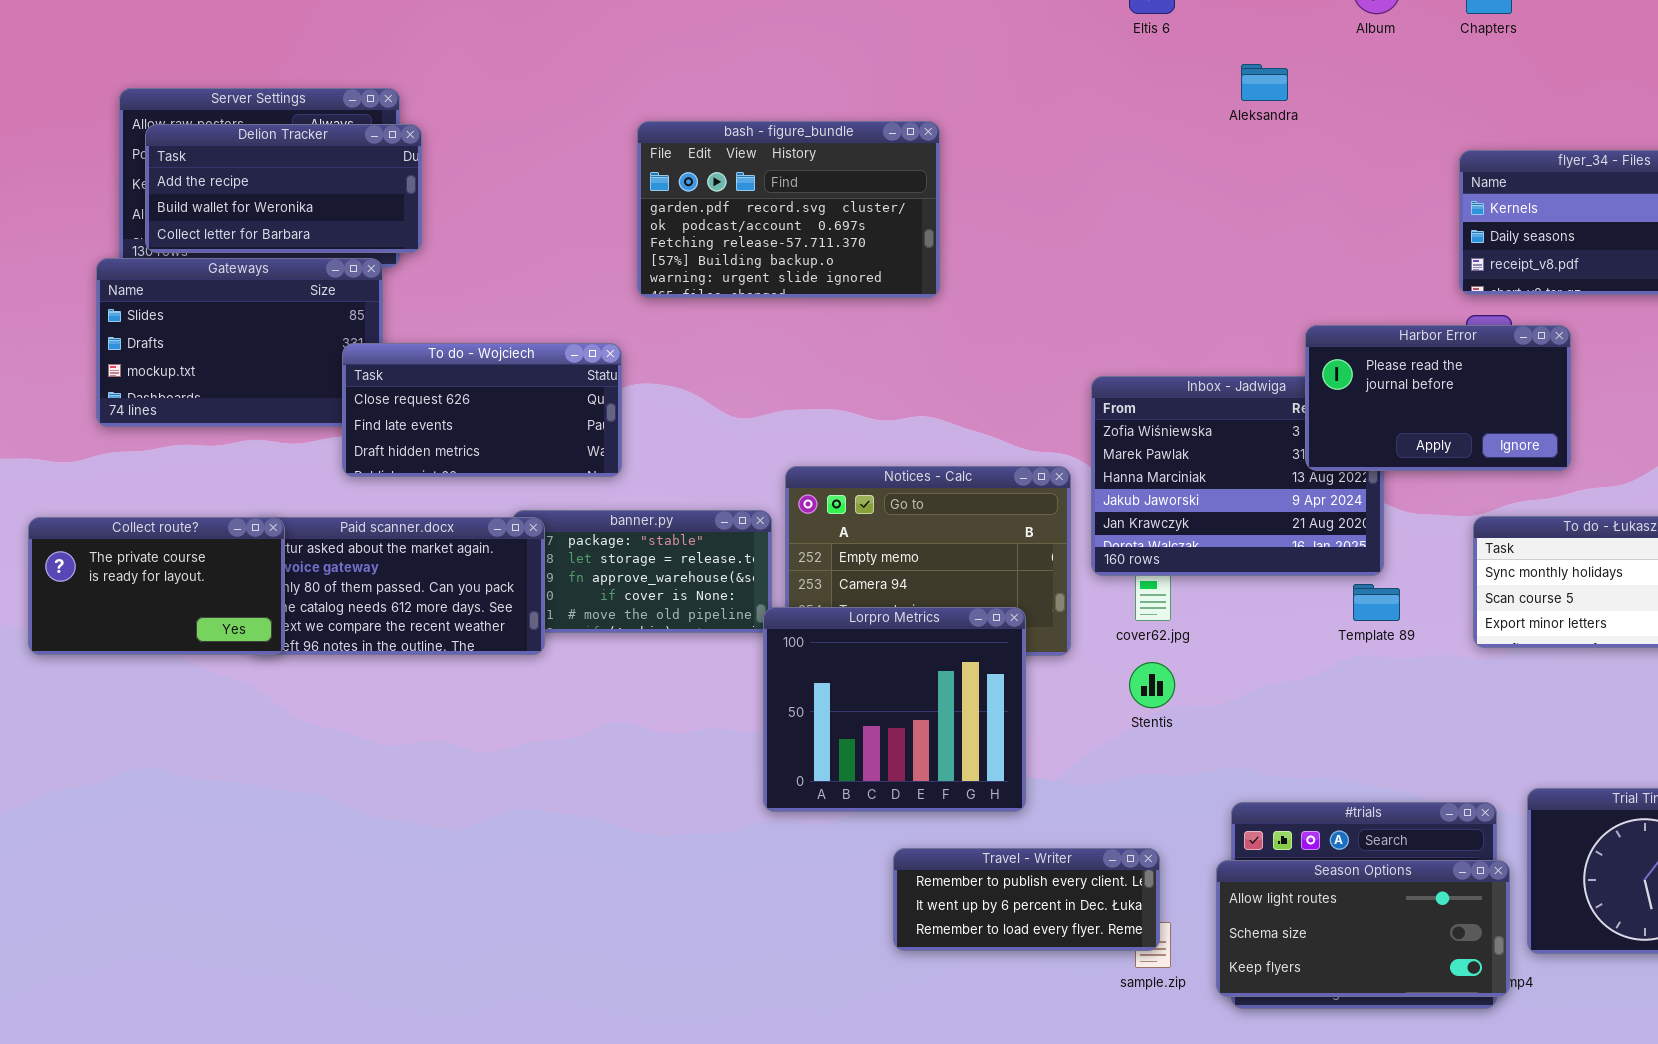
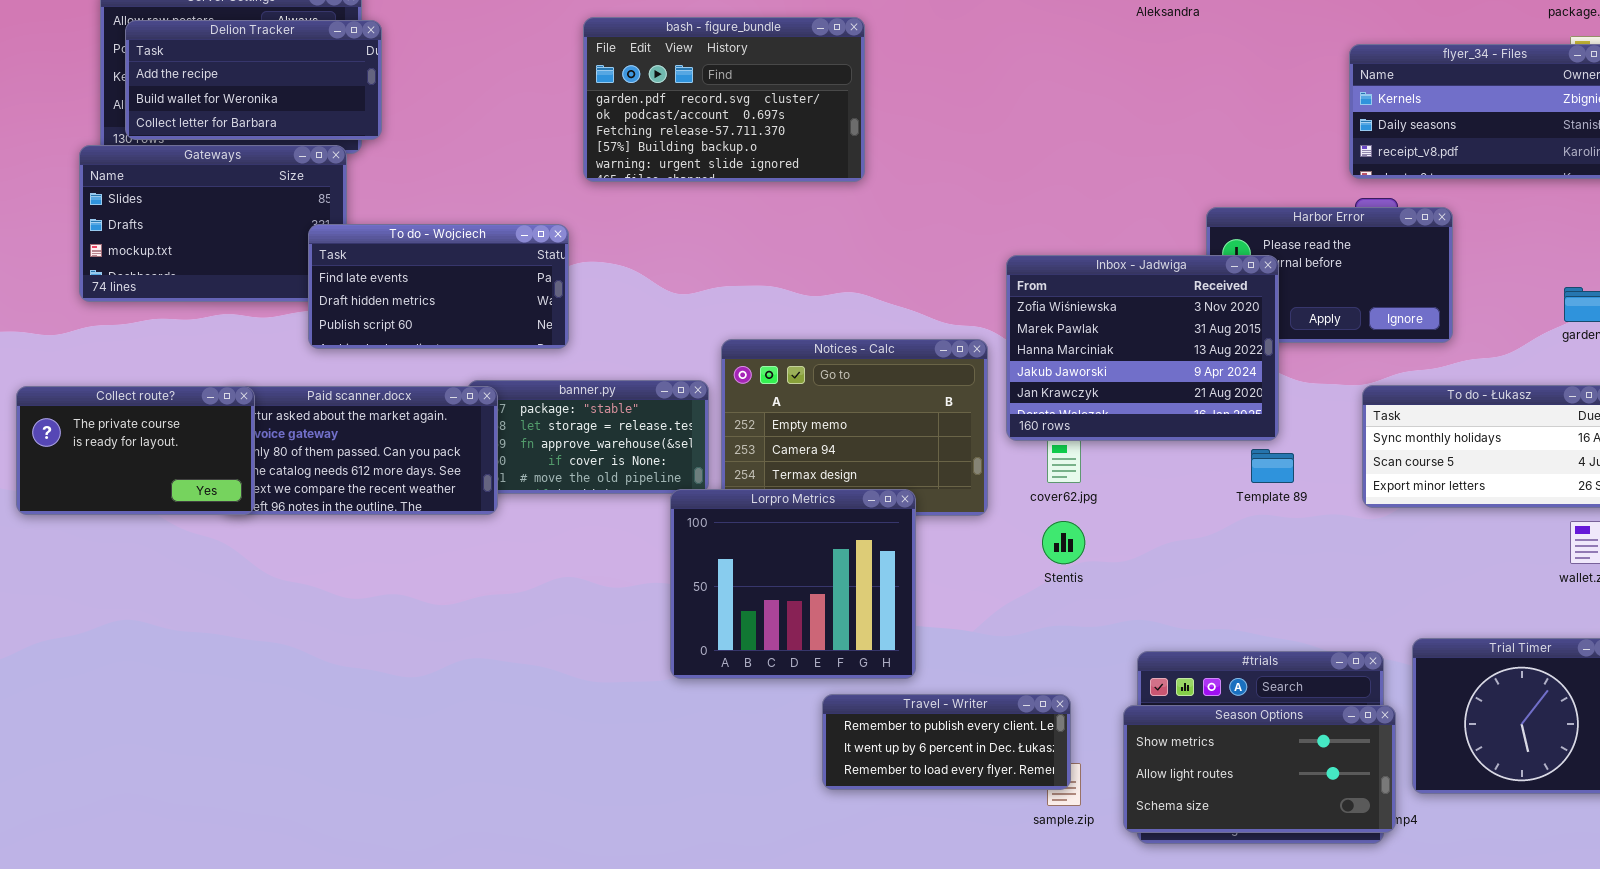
To do - Wojciech: [342,343,622,477] -> [308,224,569,349], scrolled down 1 row
Inbox - Jadwiga: [1091,376,1384,576] -> [1006,255,1279,441], raised
Lorpro Metrics: [763,607,1026,812] -> [670,489,916,679], moved
Season Options: [1216,860,1510,997] -> [1123,705,1396,833], scrolled up 1 row

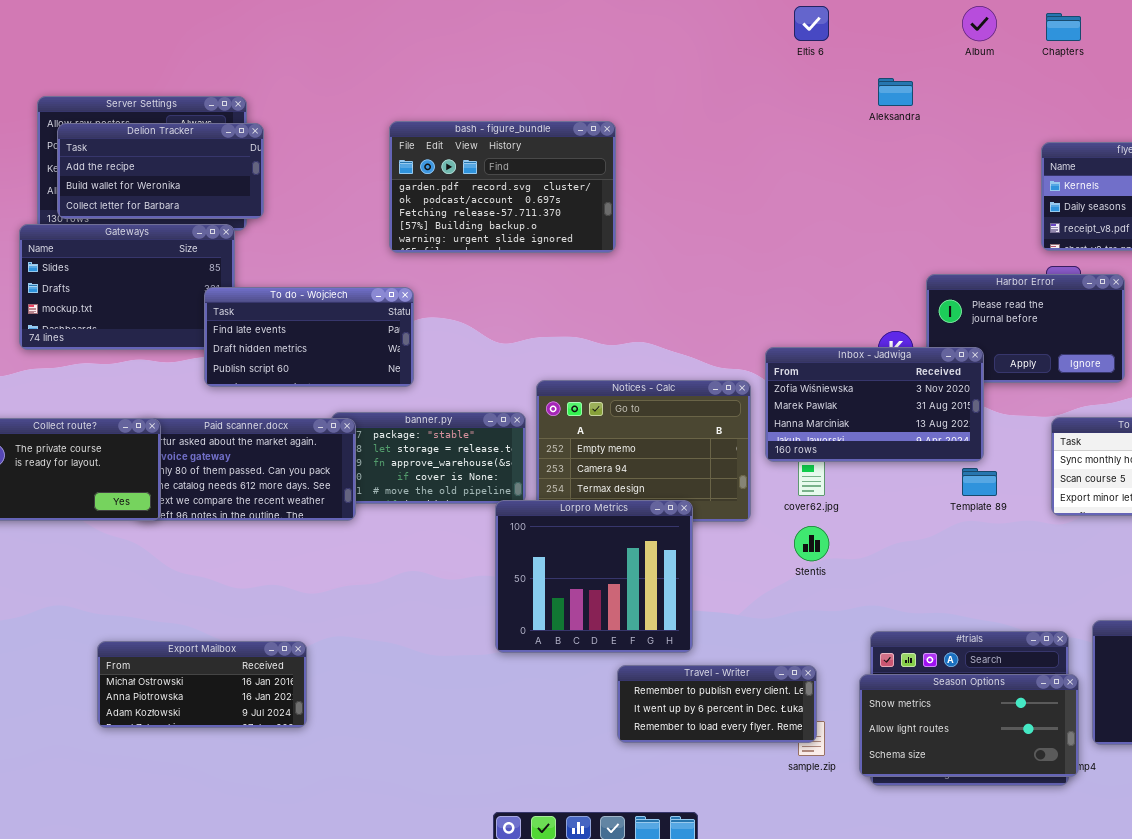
bash - figure_bundle: [583,17,865,182] -> [389,121,616,253], moved
Inbox - Jadwiga: [1006,255,1279,441] -> [765,347,984,462], resized
Export Mailbox: none -> [97,641,307,728], opened

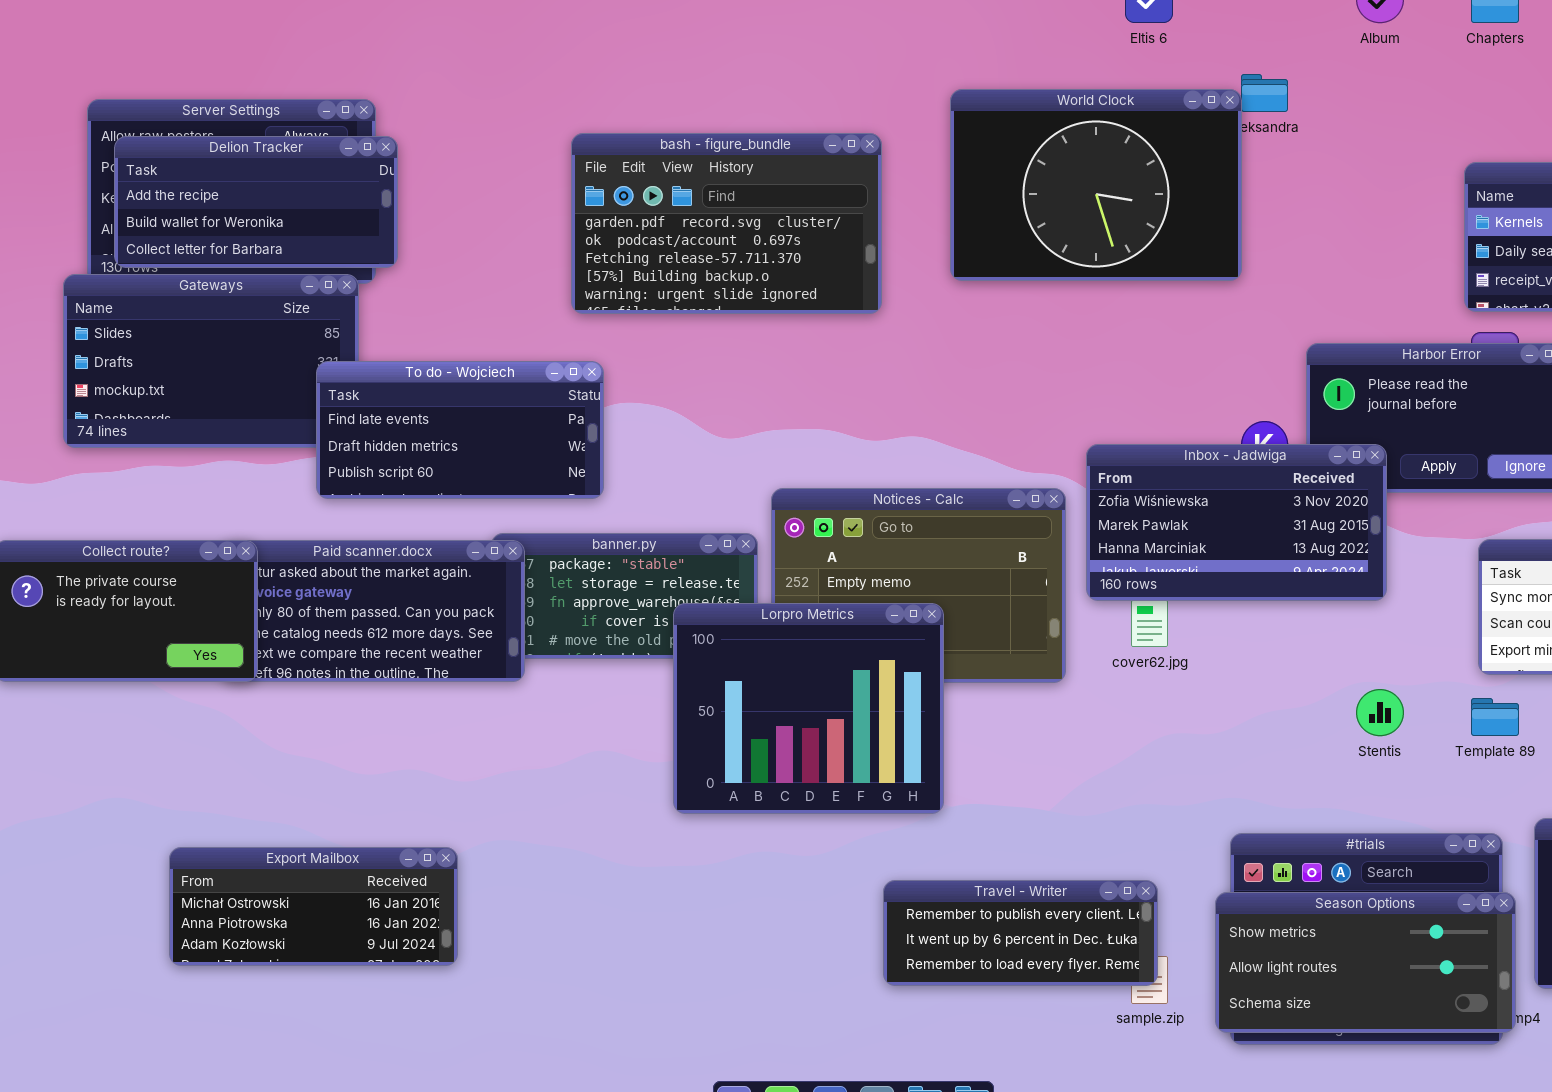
World Clock: none -> [950,89,1242,281], opened
Template 89: [962,468,997,496] -> [1471,698,1519,736], moved
Lorpro Metrics: [495,500,693,653] -> [673,603,944,814], moved
Stentis: [794,526,829,561] -> [1356,689,1404,736], moved

